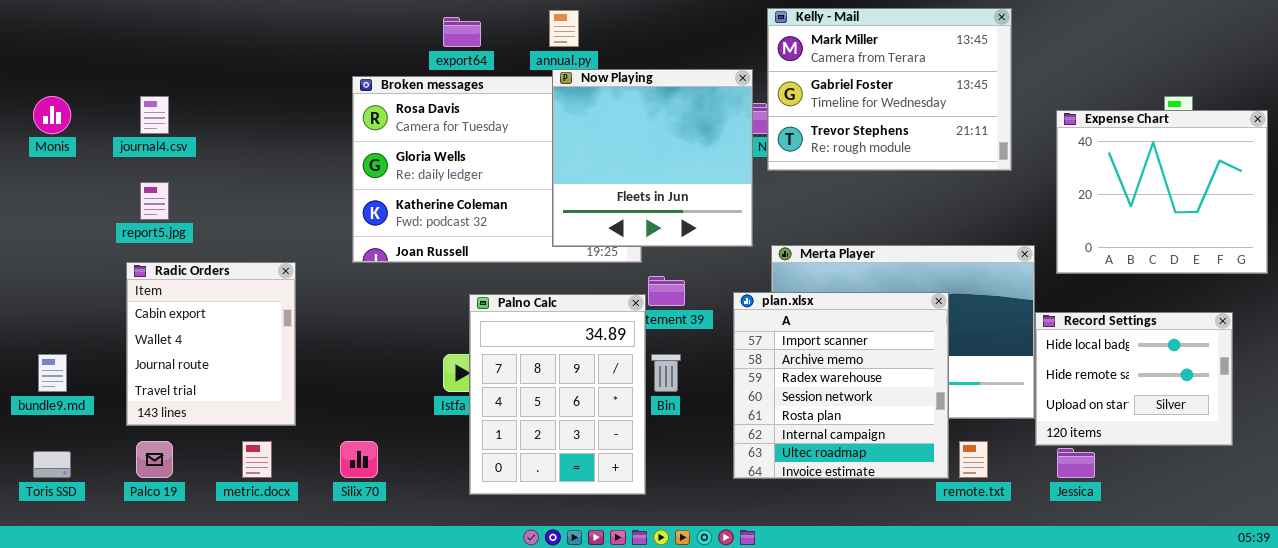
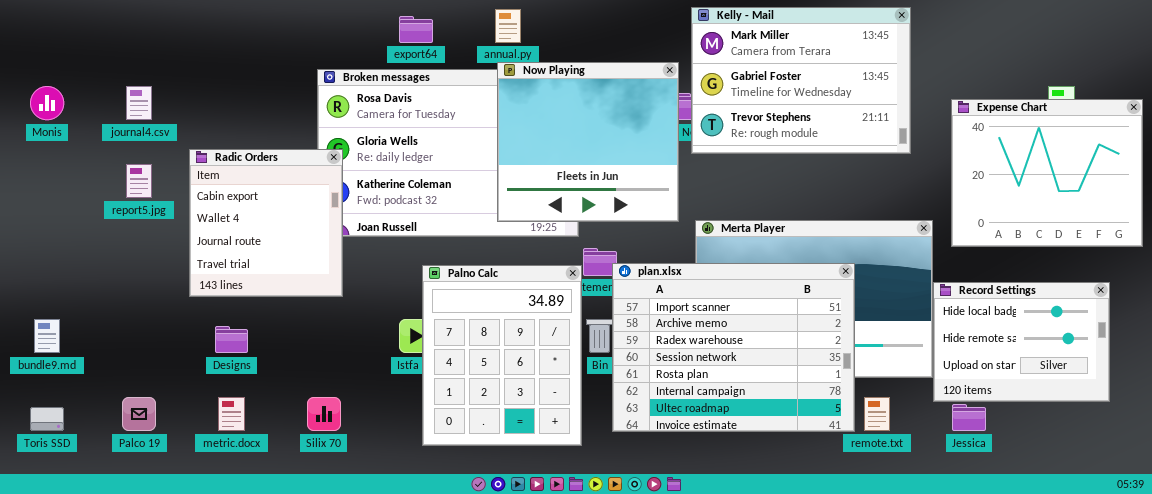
Radic Orders: [126,262,296,426] -> [189,149,343,297], moved
plan.xlsx: [733,292,949,479] -> [612,263,855,432], resized

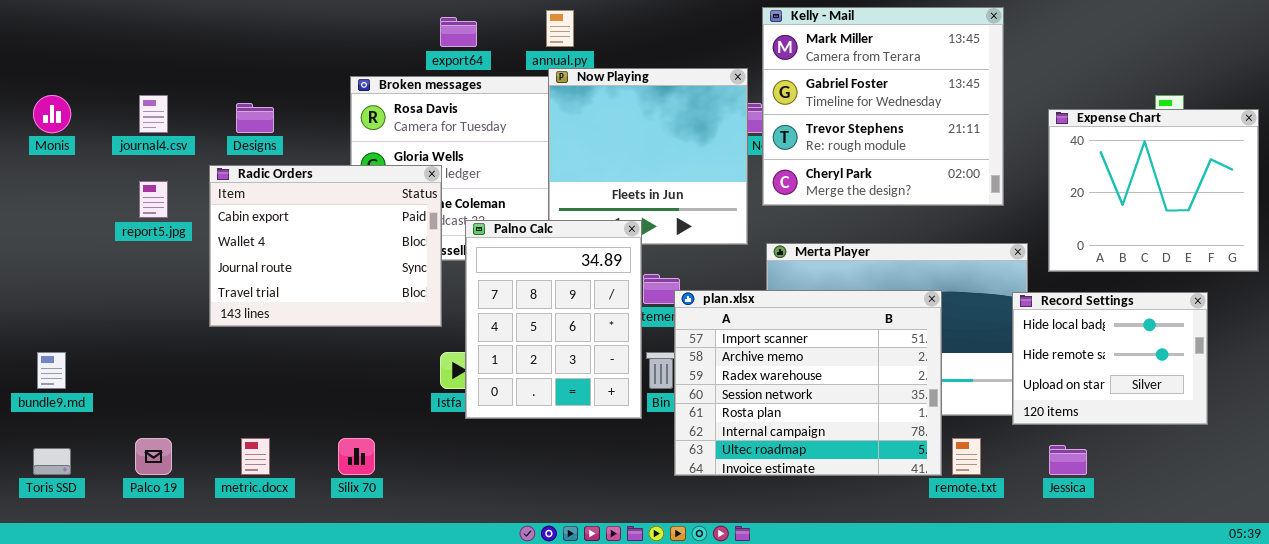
Kelly - Mail: [691,7,911,154] -> [762,7,1004,206], resized
Radic Orders: [189,149,343,297] -> [209,165,442,327], resized
Palno Calc: [422,265,582,446] -> [465,220,642,419], moved
Record Settings: [933,282,1110,402] -> [1012,292,1208,425], moved
Designs: [215,326,248,353] -> [236,103,274,133], moved

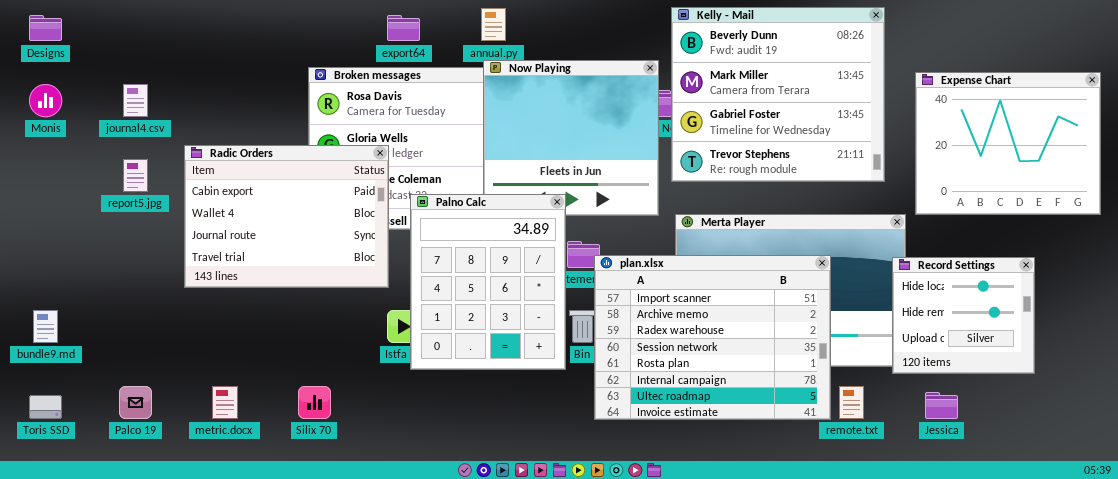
Kelly - Mail: [762,7,1004,206] -> [671,7,885,182], scrolled up 1 row
Designs: [236,103,274,133] -> [29,15,62,41], moved
Expense Chart: [1048,109,1259,272] -> [915,72,1101,215], moved
Record Settings: [1012,292,1208,425] -> [892,257,1035,374], resized

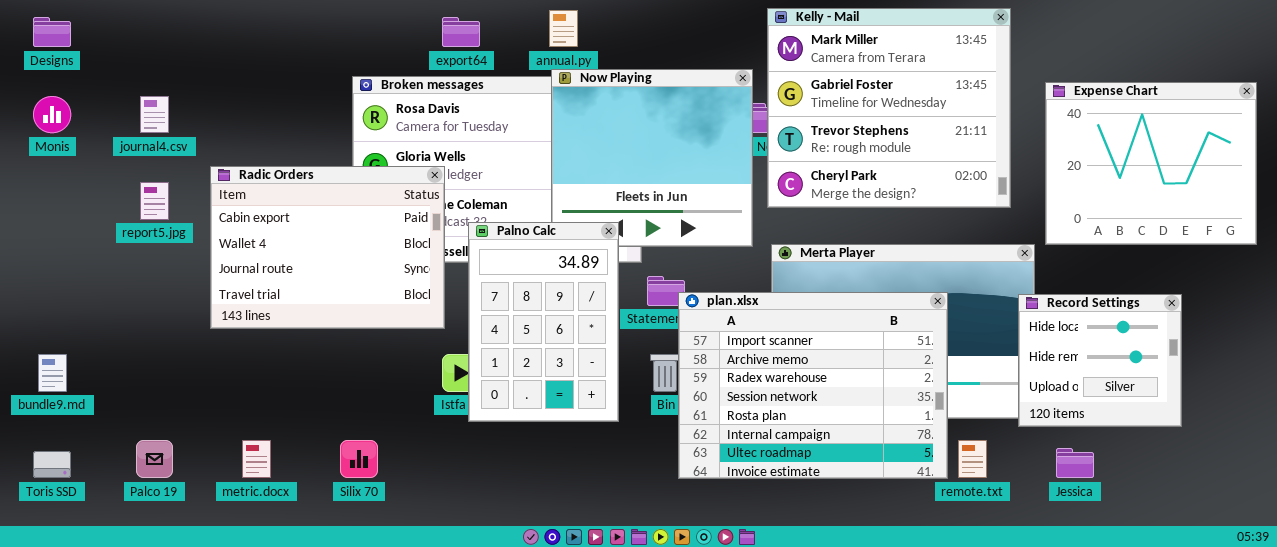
Kelly - Mail: [671,7,885,182] -> [767,8,1011,208], scrolled down 1 row
Palno Calc: [410,194,566,370] -> [468,222,619,422], resized

